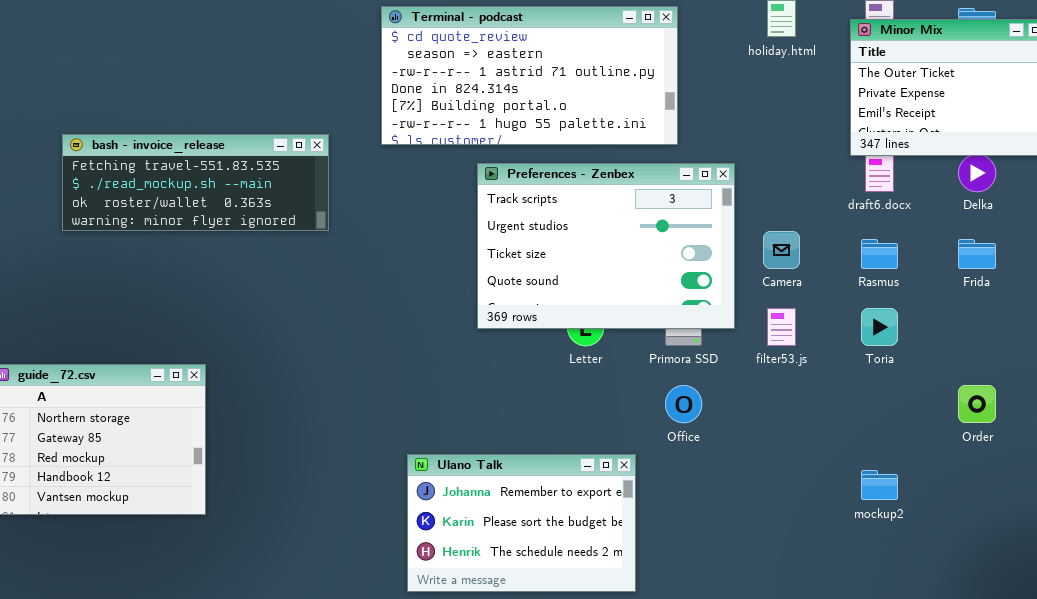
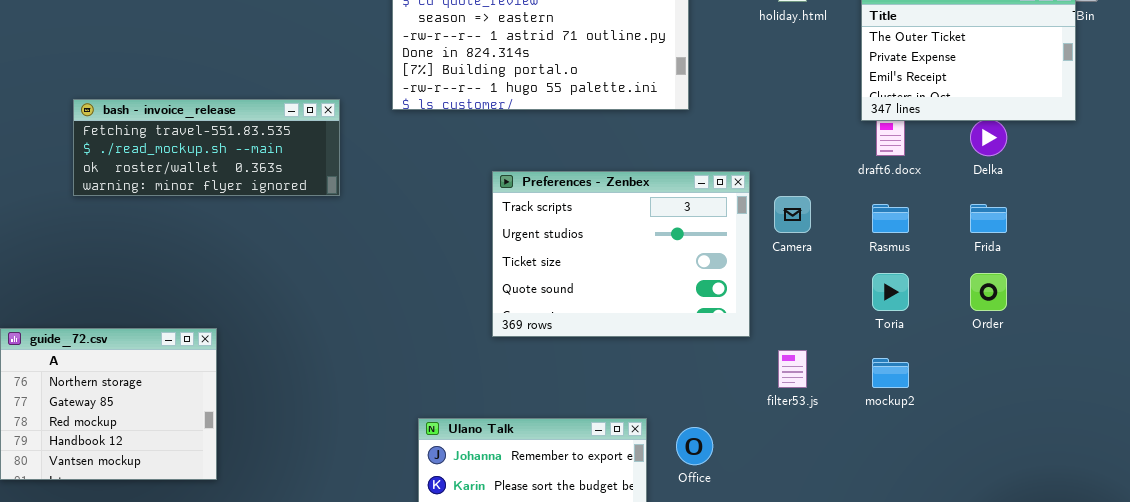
Preferences - Zenbex: [477,163,735,329] -> [492,171,750,337], moved
filter53.js: [767,308,796,346] -> [778,350,807,388], moved
Office: [665,385,702,423] -> [676,427,713,465], moved
Order: [958,385,996,423] -> [970,273,1007,311], moved
mockup2: [861,470,898,500] -> [872,358,909,388], moved

